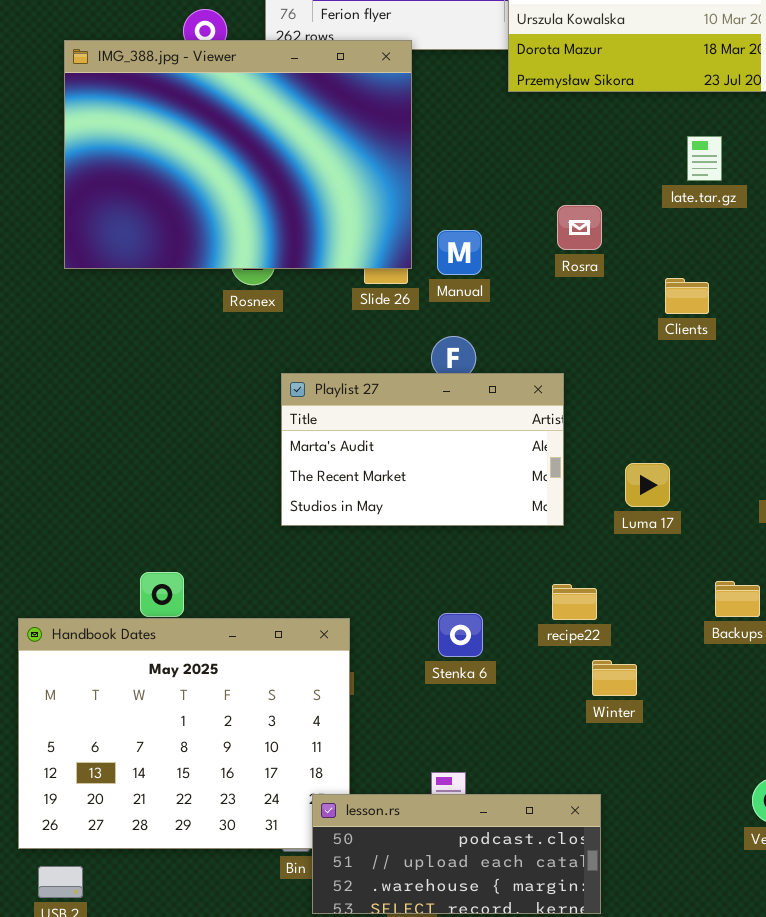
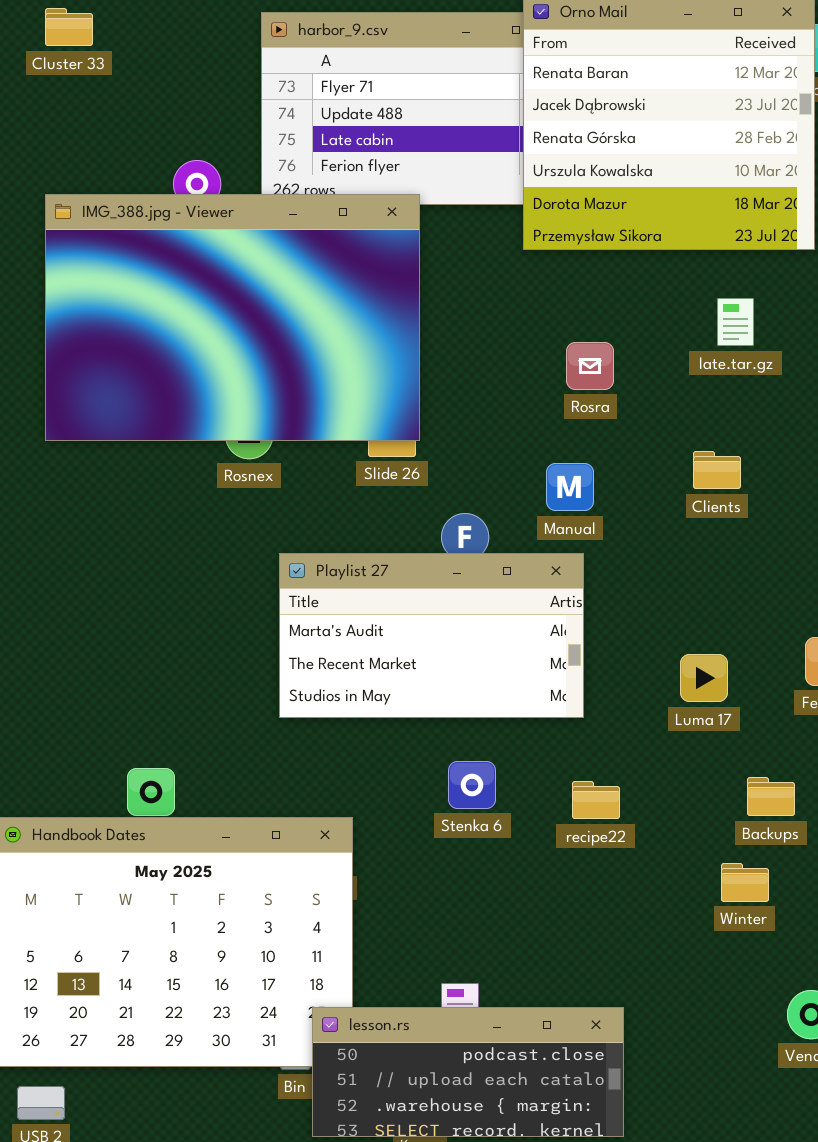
Rosra: [557,205,602,250] -> [566,342,614,390], moved
Manual: [437,230,482,275] -> [546,463,594,511], moved
Luma 17: [625,463,670,507] -> [680,654,728,702], moved
Stenka 6: [438,613,483,657] -> [448,761,496,809], moved
Winter: [592,660,637,696] -> [721,863,769,902], moved

